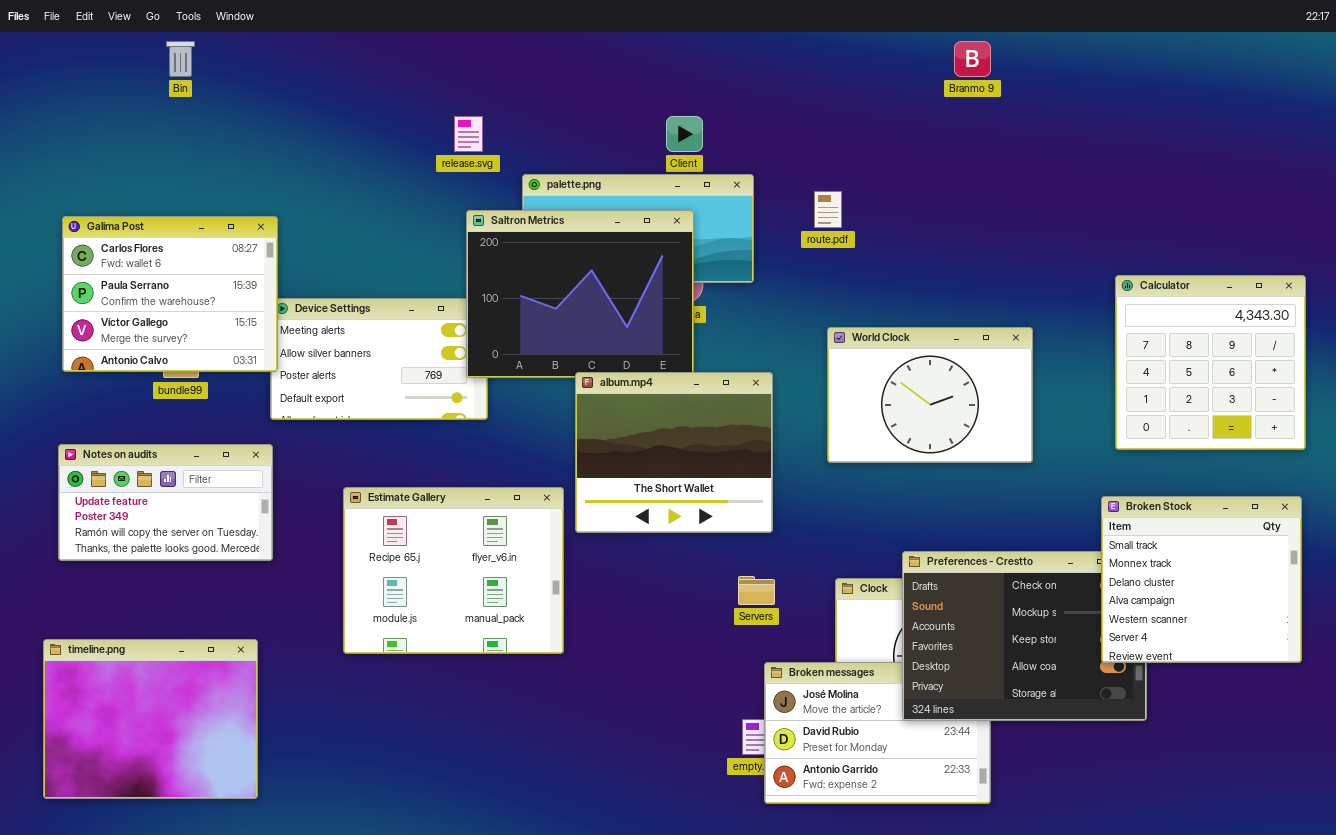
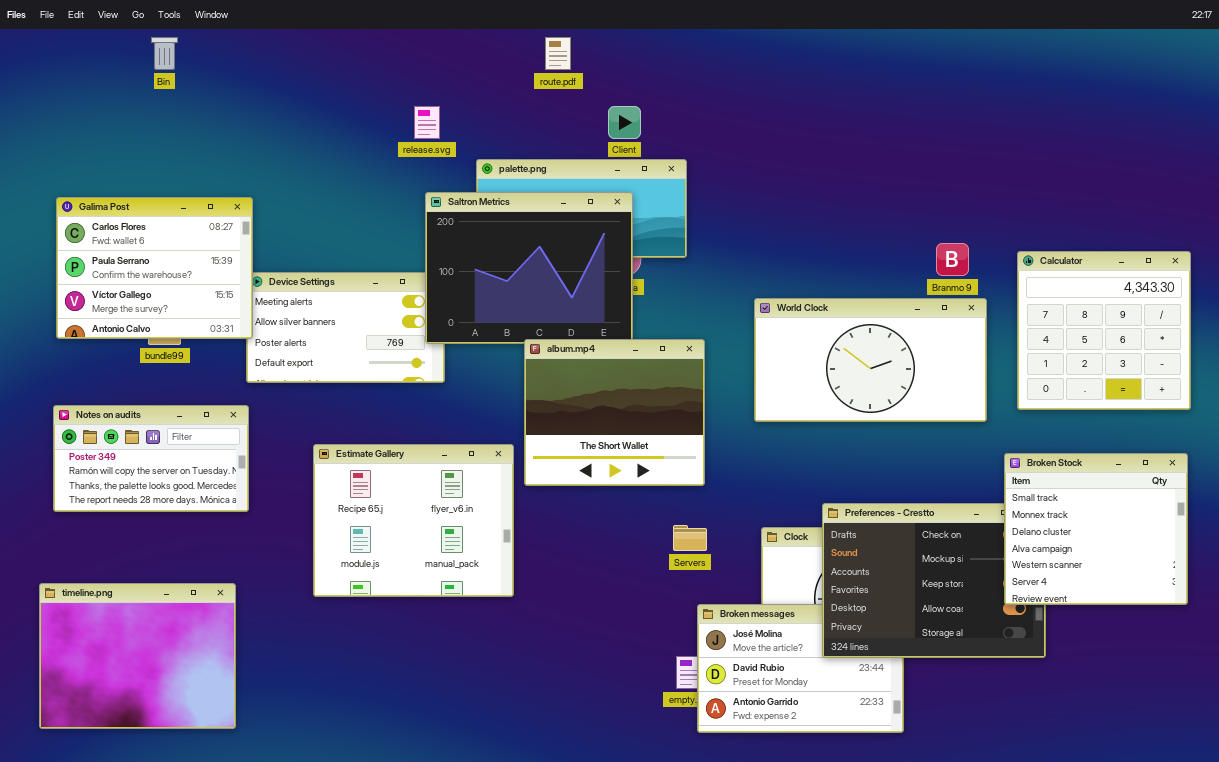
Branmo 9: [954,41,991,77] -> [936,243,969,276], moved
route.pdf: [814,191,842,228] -> [545,37,571,70], moved
World Clock: [827,327,1033,463] -> [754,298,987,422], resized
Notes on audits: [58,444,273,561] -> [53,405,249,512], scrolled down 1 row

